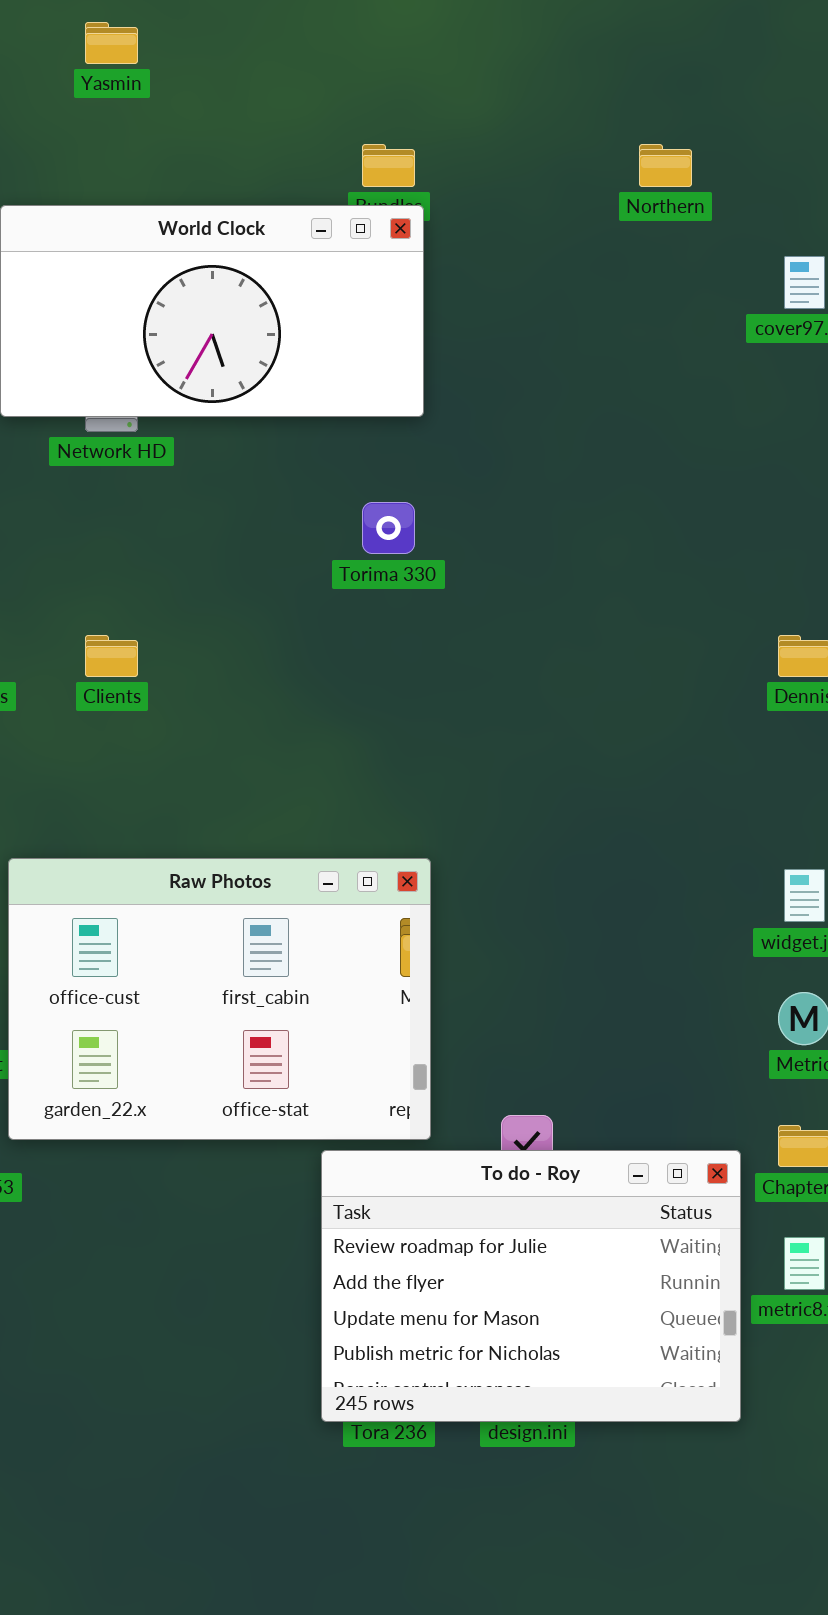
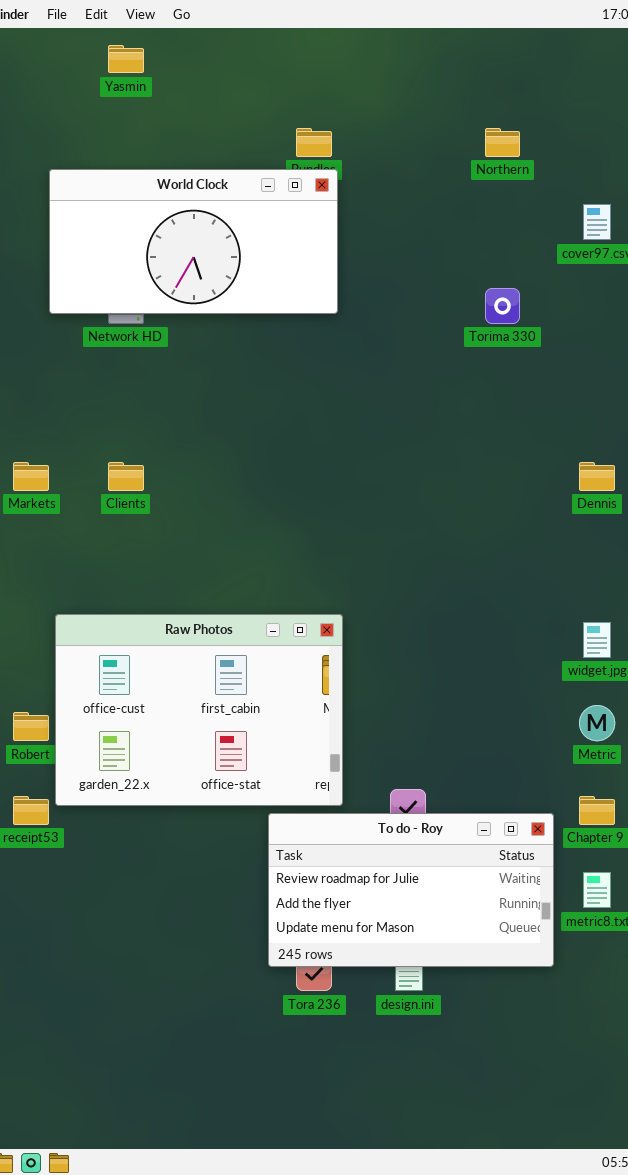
Torima 330: [362,502,415,554] -> [485,288,520,324], moved
To do - Roy: [321,1150,741,1422] -> [268,813,554,967], resized

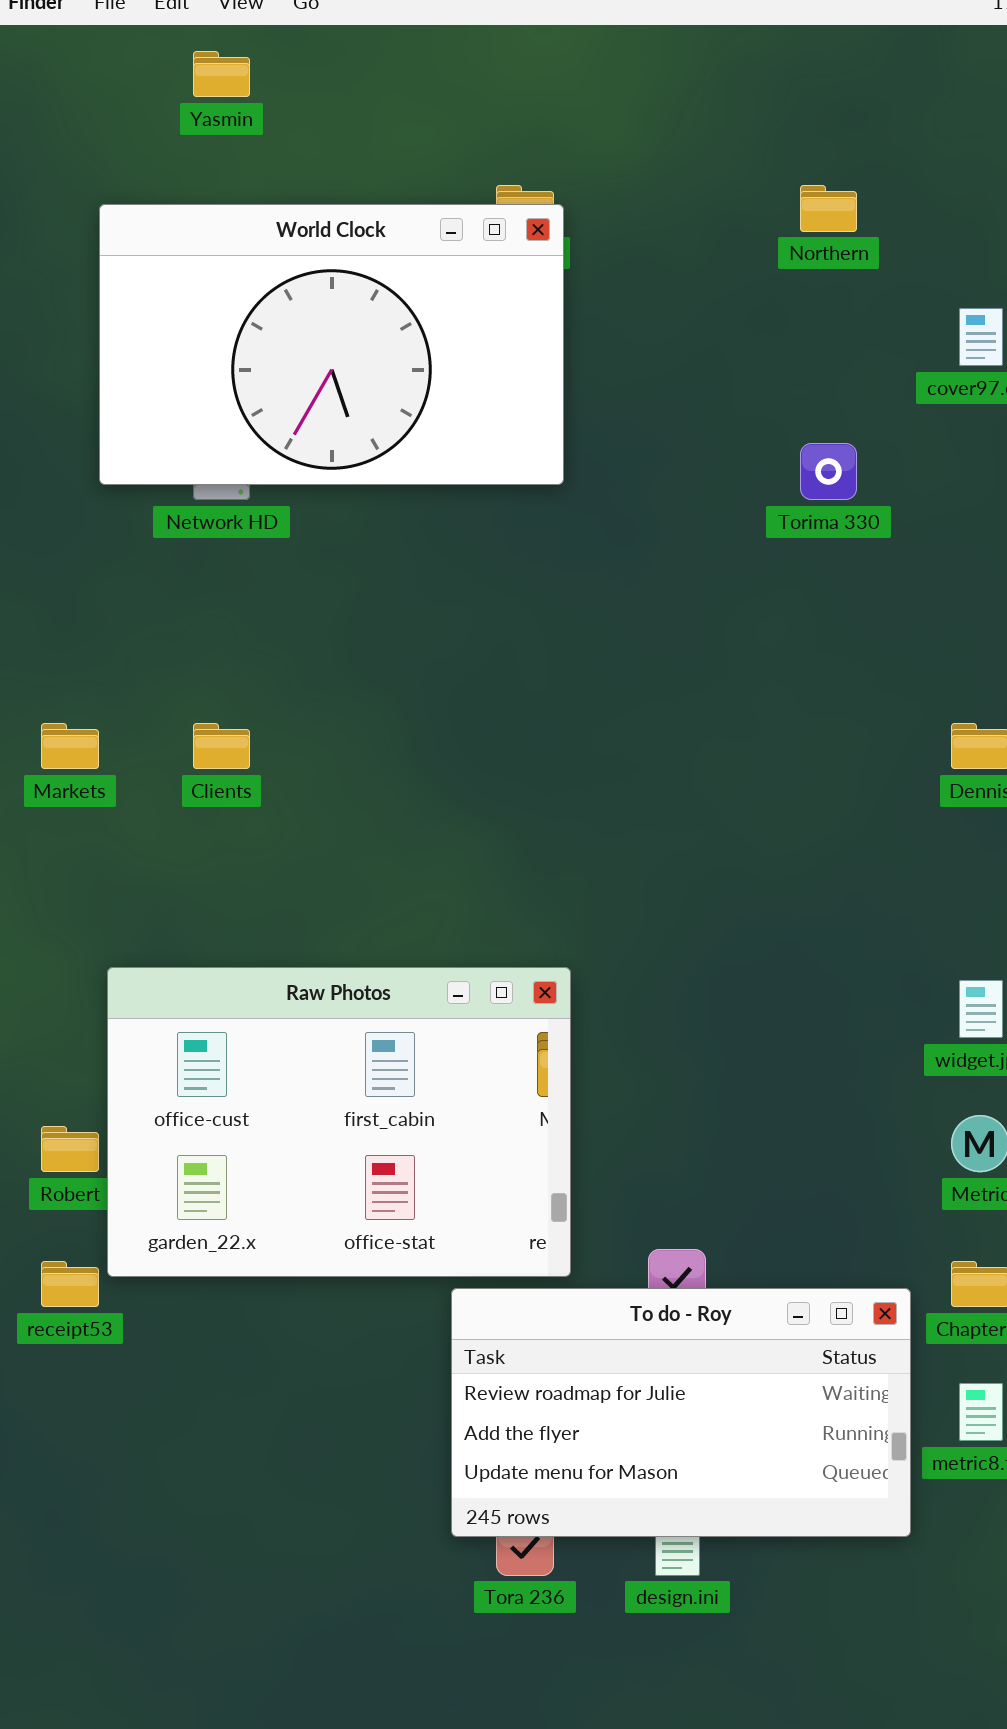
World Clock: [49,169,338,314] -> [99,204,564,485], resized

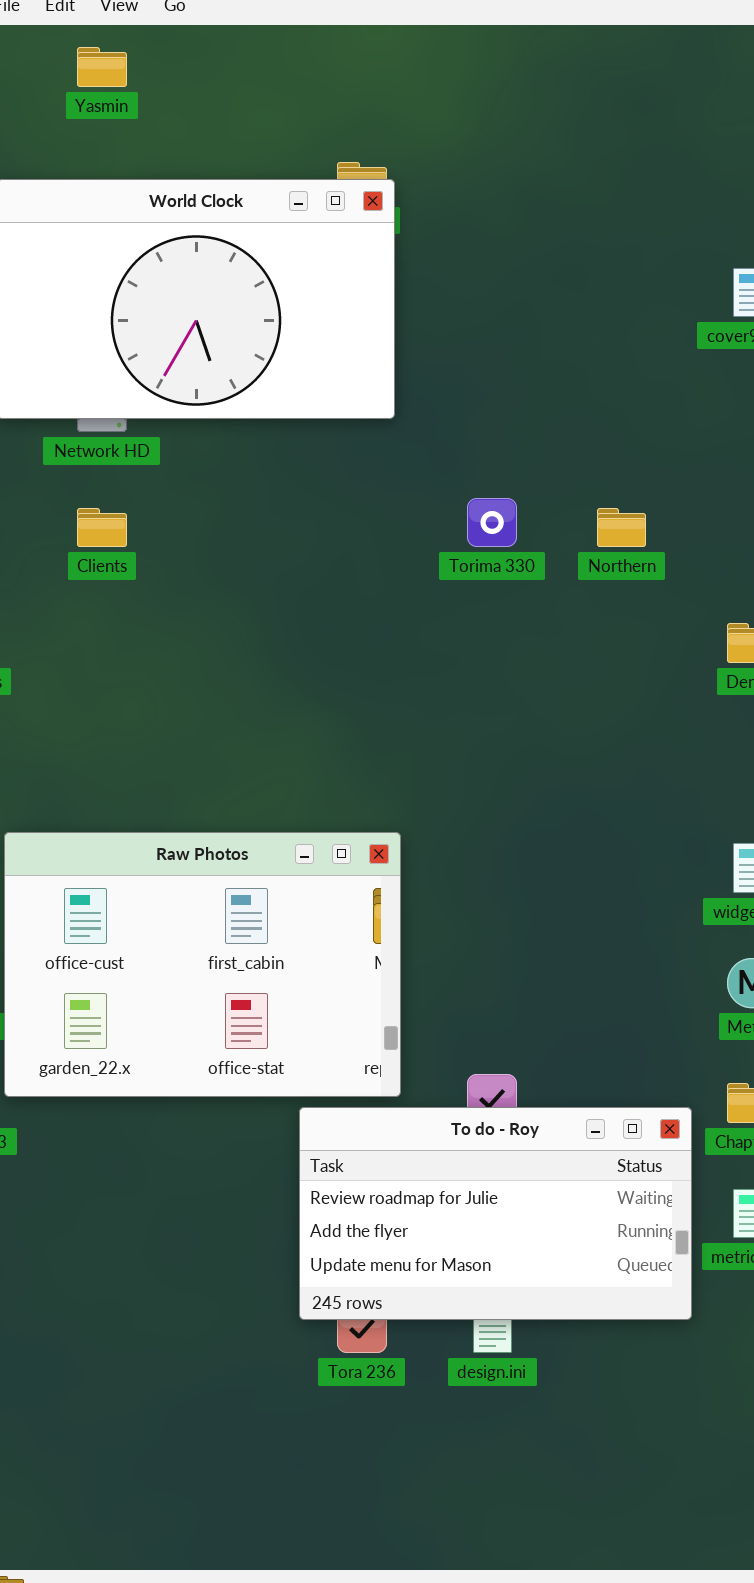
Northern: [800,185,857,232] -> [597,508,646,547], moved
Torima 330: [800,443,857,500] -> [467,498,517,547], moved
Clients: [193,723,250,769] -> [77,508,127,547], moved

